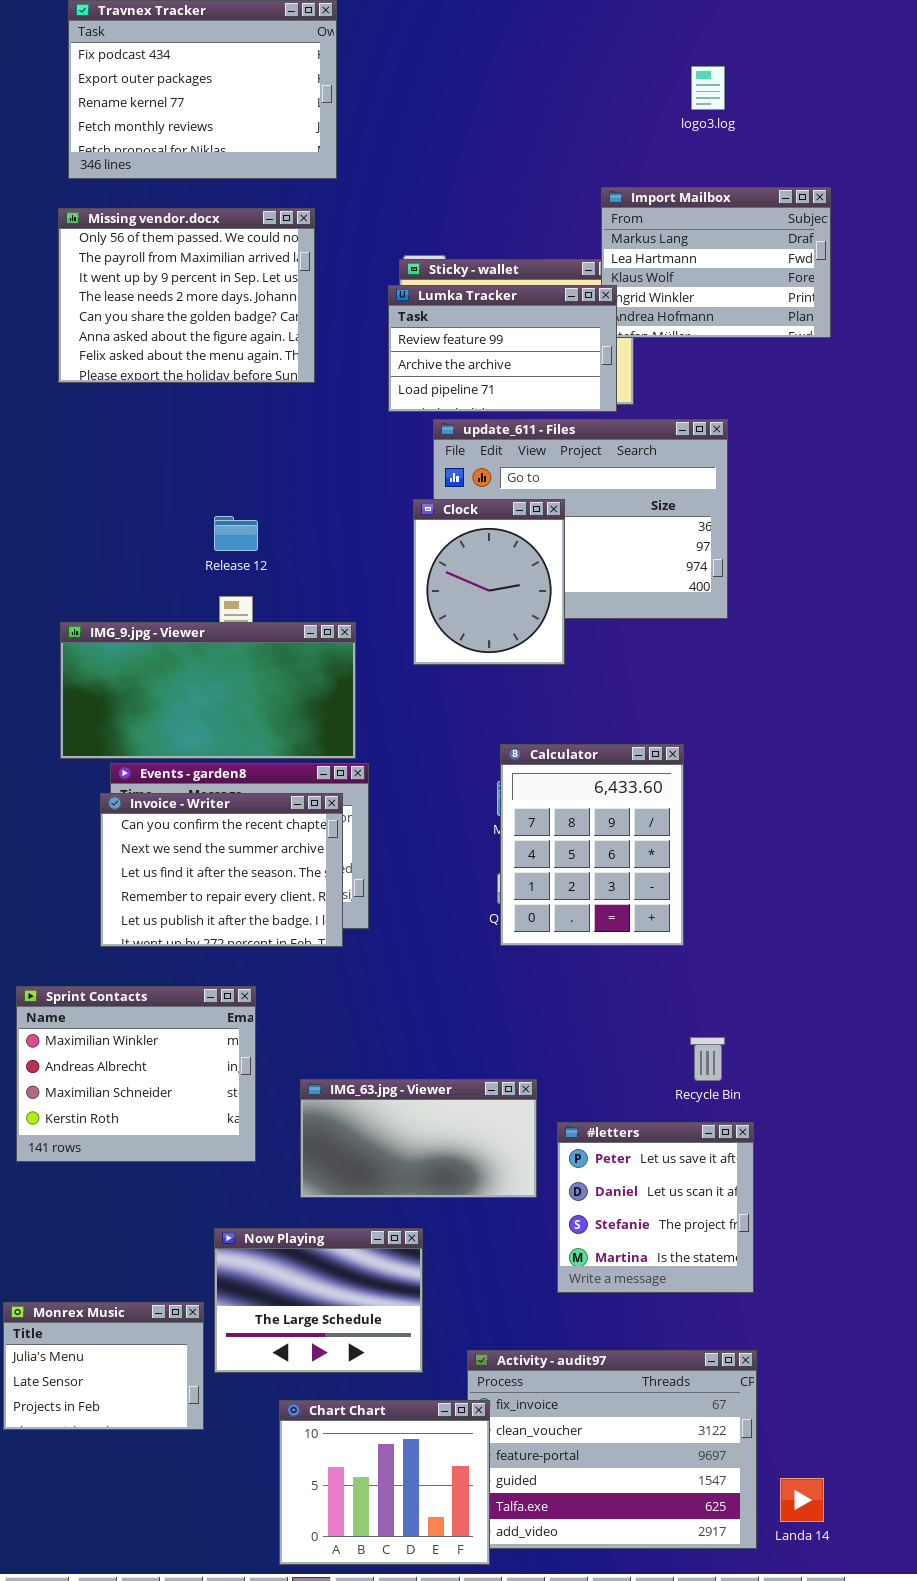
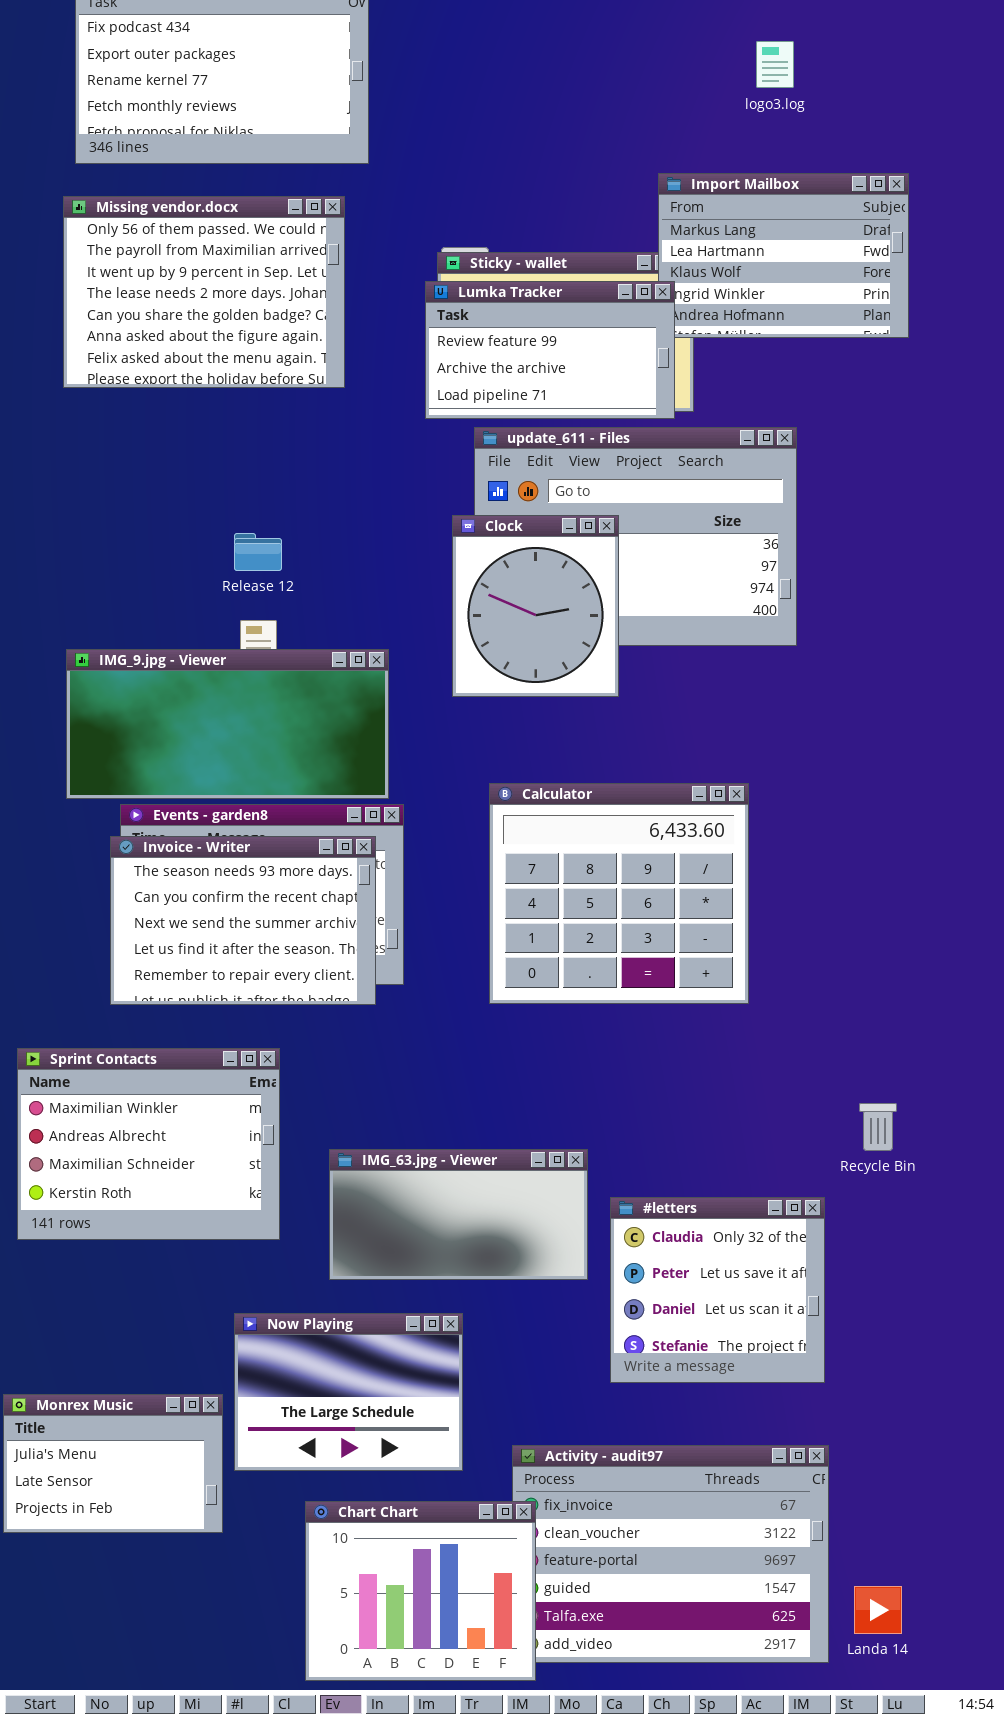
Calculator: [500,744,684,946] -> [489,783,749,1004], resized
Invoice - Writer: [100,793,343,947] -> [110,836,376,1005], scrolled up 1 row
Recycle Bin: [690,1037,725,1081] -> [859,1103,897,1151], moved
#letters: [557,1122,754,1293] -> [610,1197,825,1383], scrolled up 1 row

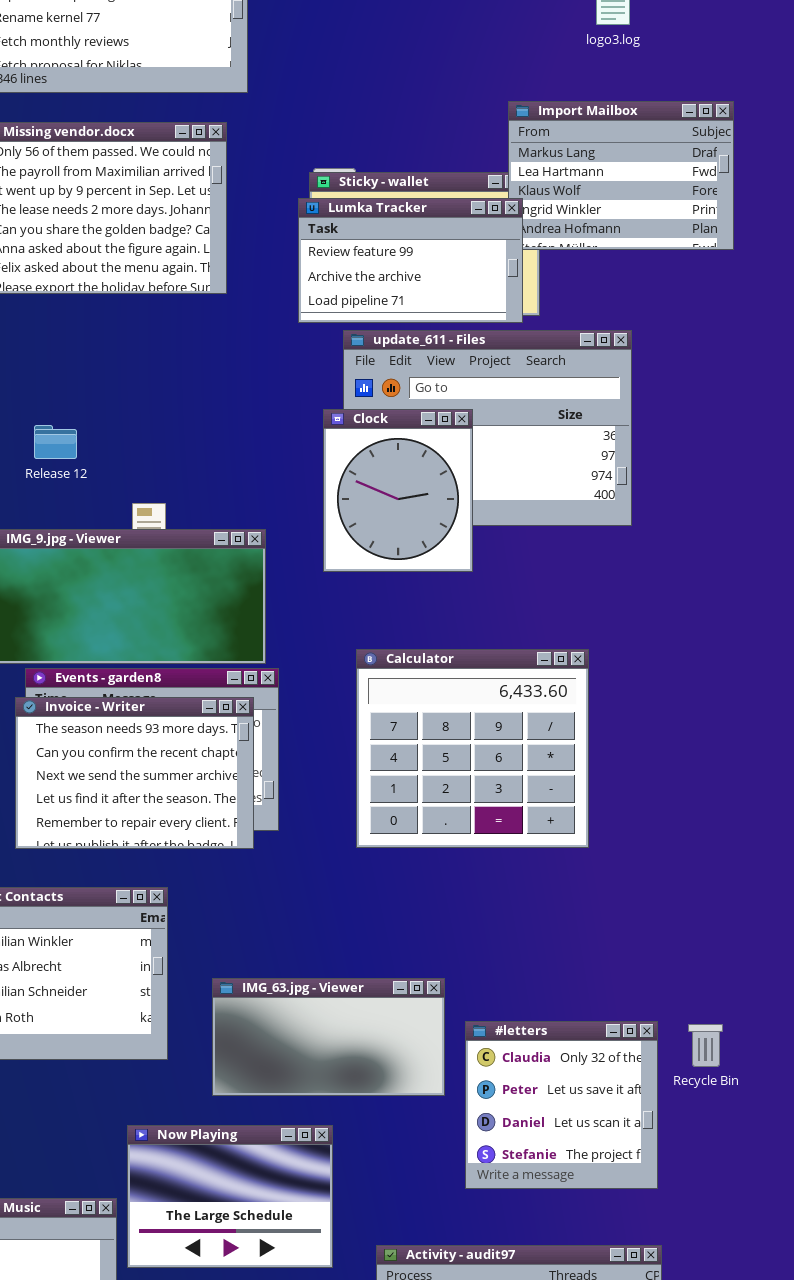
Release 12: [234,533,282,571] -> [34,425,77,459], moved
Recycle Bin: [859,1103,897,1151] -> [688,1024,723,1067], moved

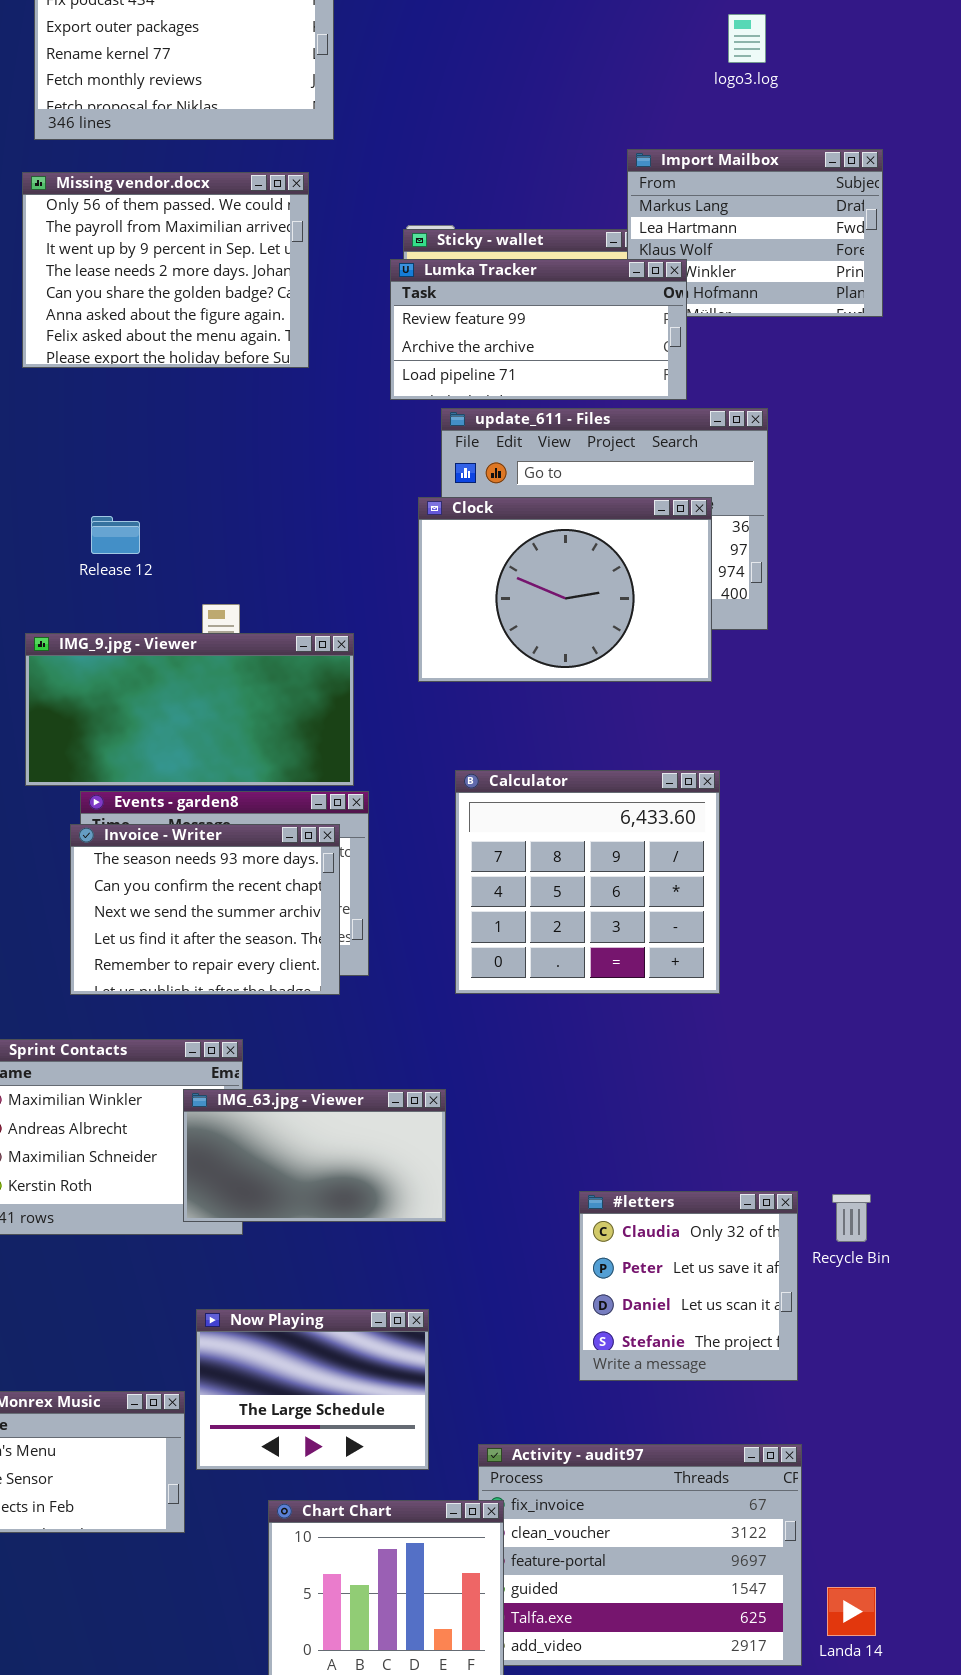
Lumka Tracker: [298,198,523,323] -> [390,259,687,400], resized
Clock: [323,409,473,572] -> [418,497,712,682], resized
IMG_63.jpg - Viewer: [212,978,445,1096] -> [183,1089,446,1222], moved

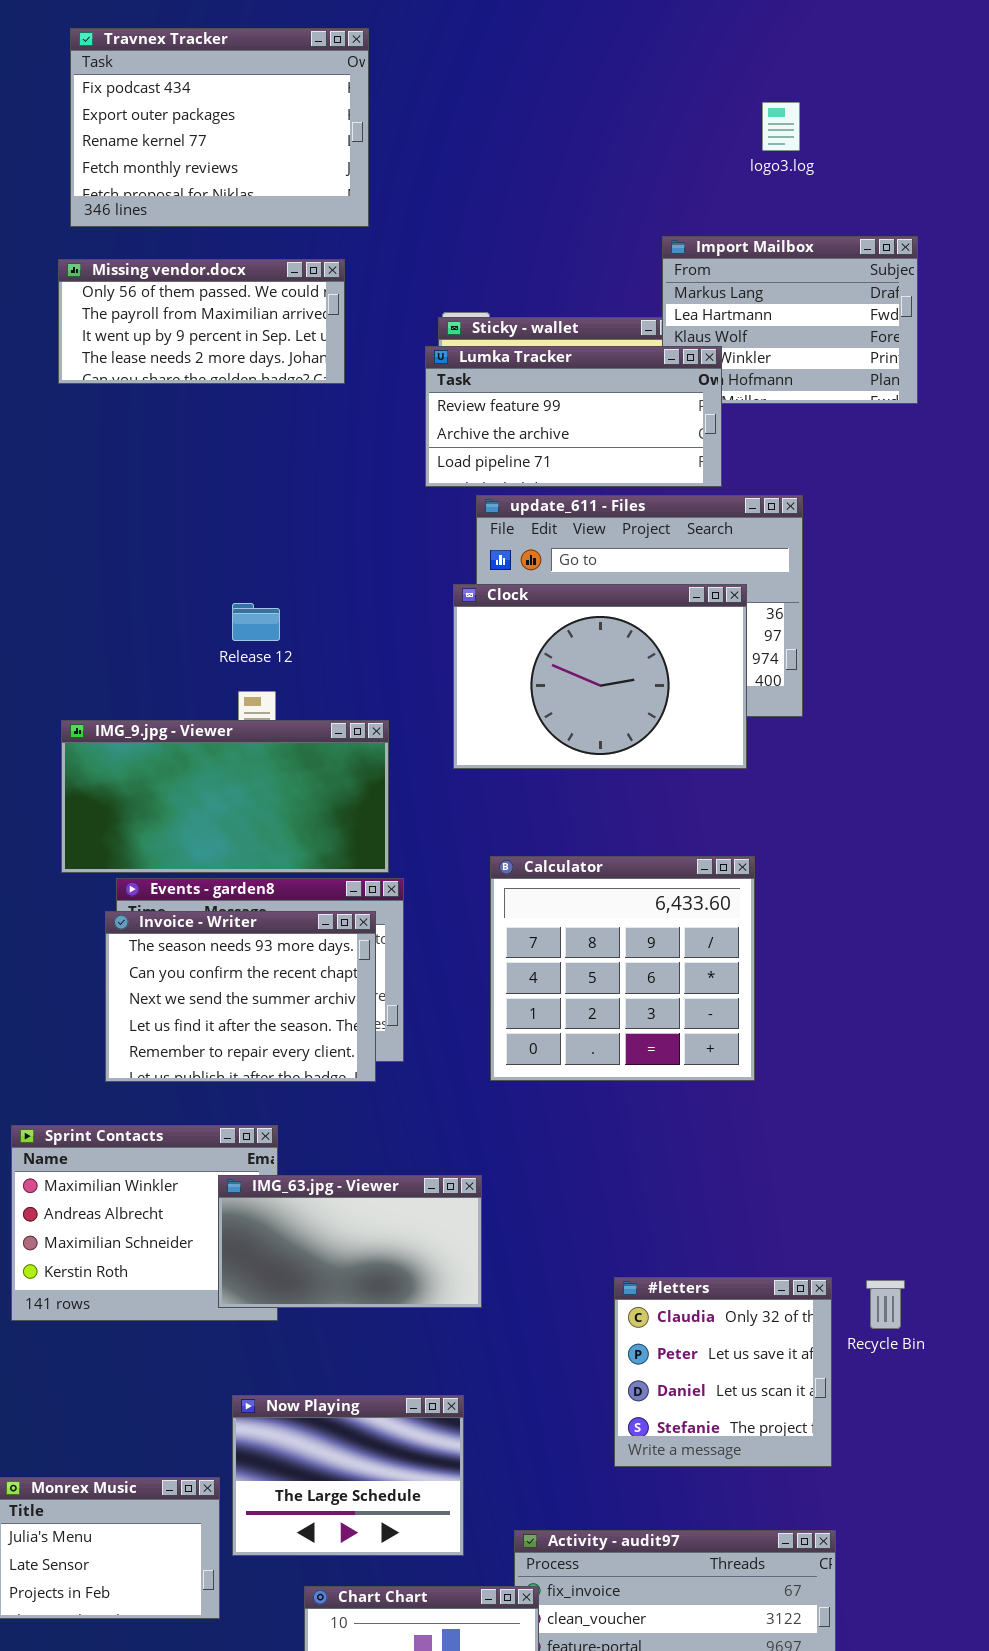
Missing vendor.docx: [22,172,309,368] -> [58,259,345,384], resized
Release 12: [91,516,140,554] -> [232,603,280,641], moved

